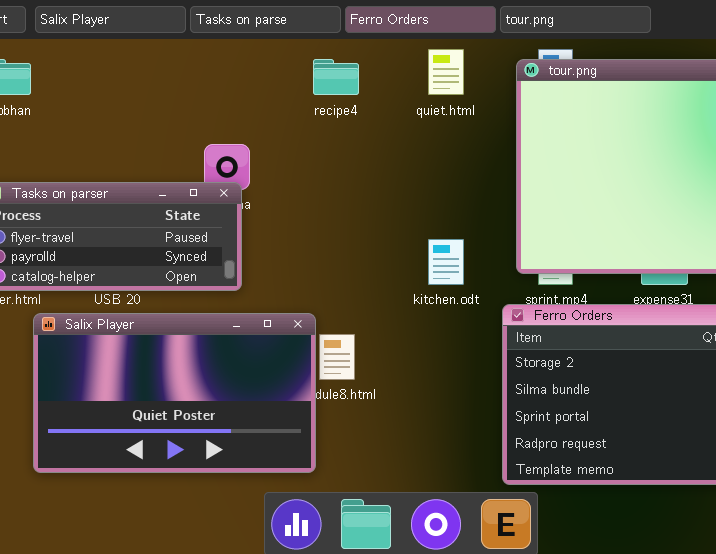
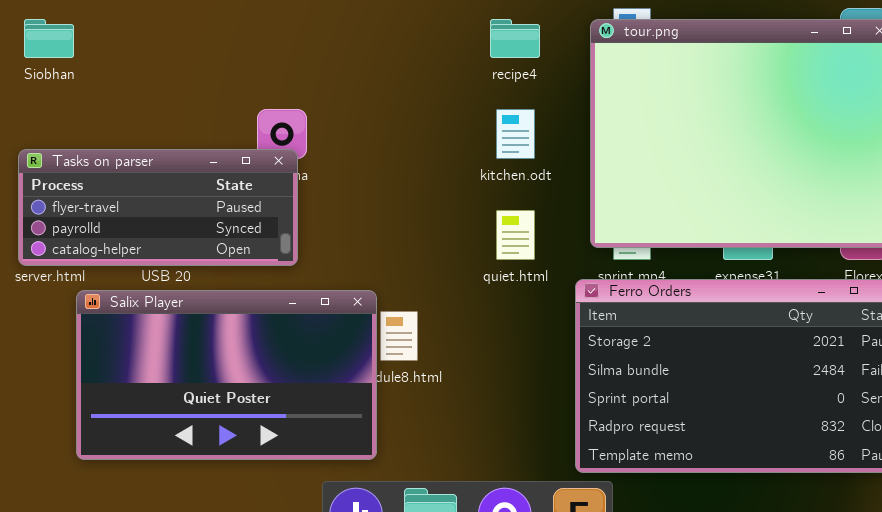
quiet.html: [428,49,464,95] -> [496,210,535,260], moved
recipe4: [313,59,359,95] -> [490,19,540,58], moved
kitchen.odt: [428,239,464,285] -> [496,109,535,159], moved

